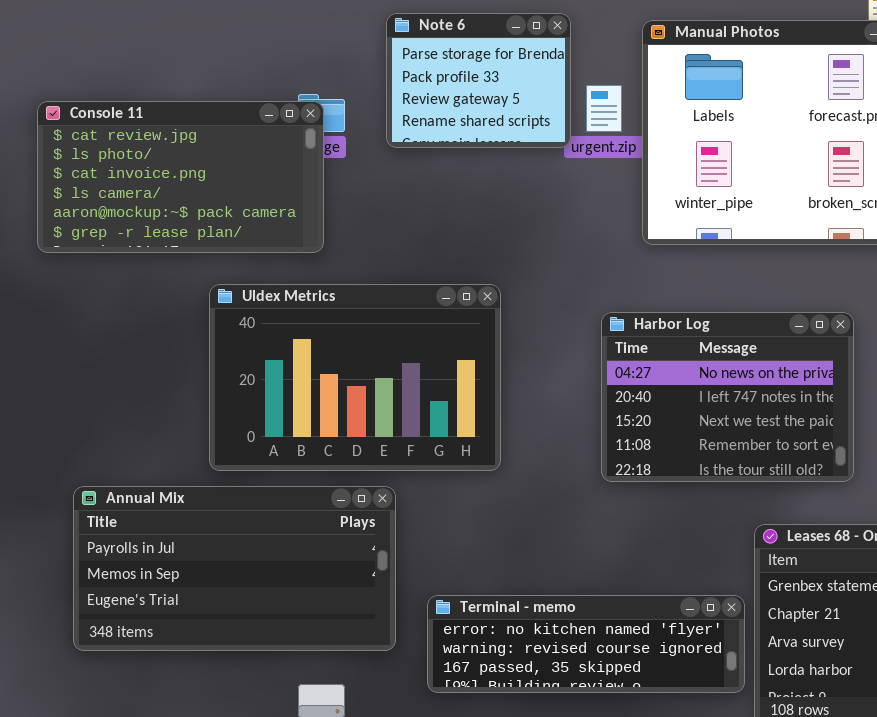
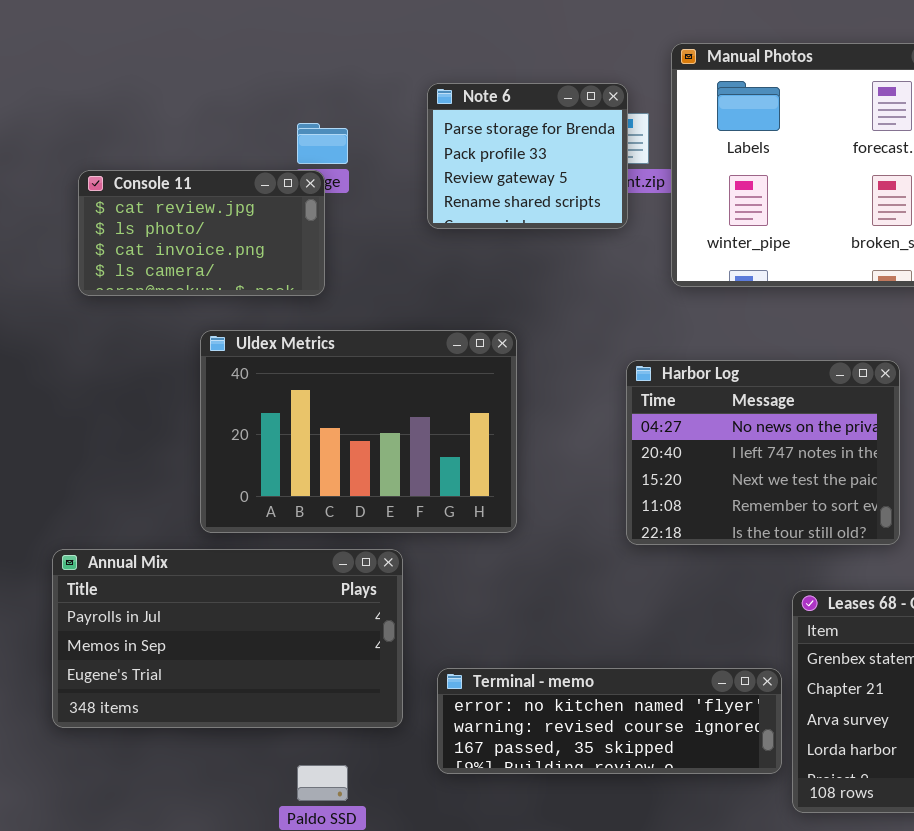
Note 6: [386,13,571,148] -> [427,83,628,229], moved
Console 11: [37,101,324,253] -> [78,170,325,296], resized

